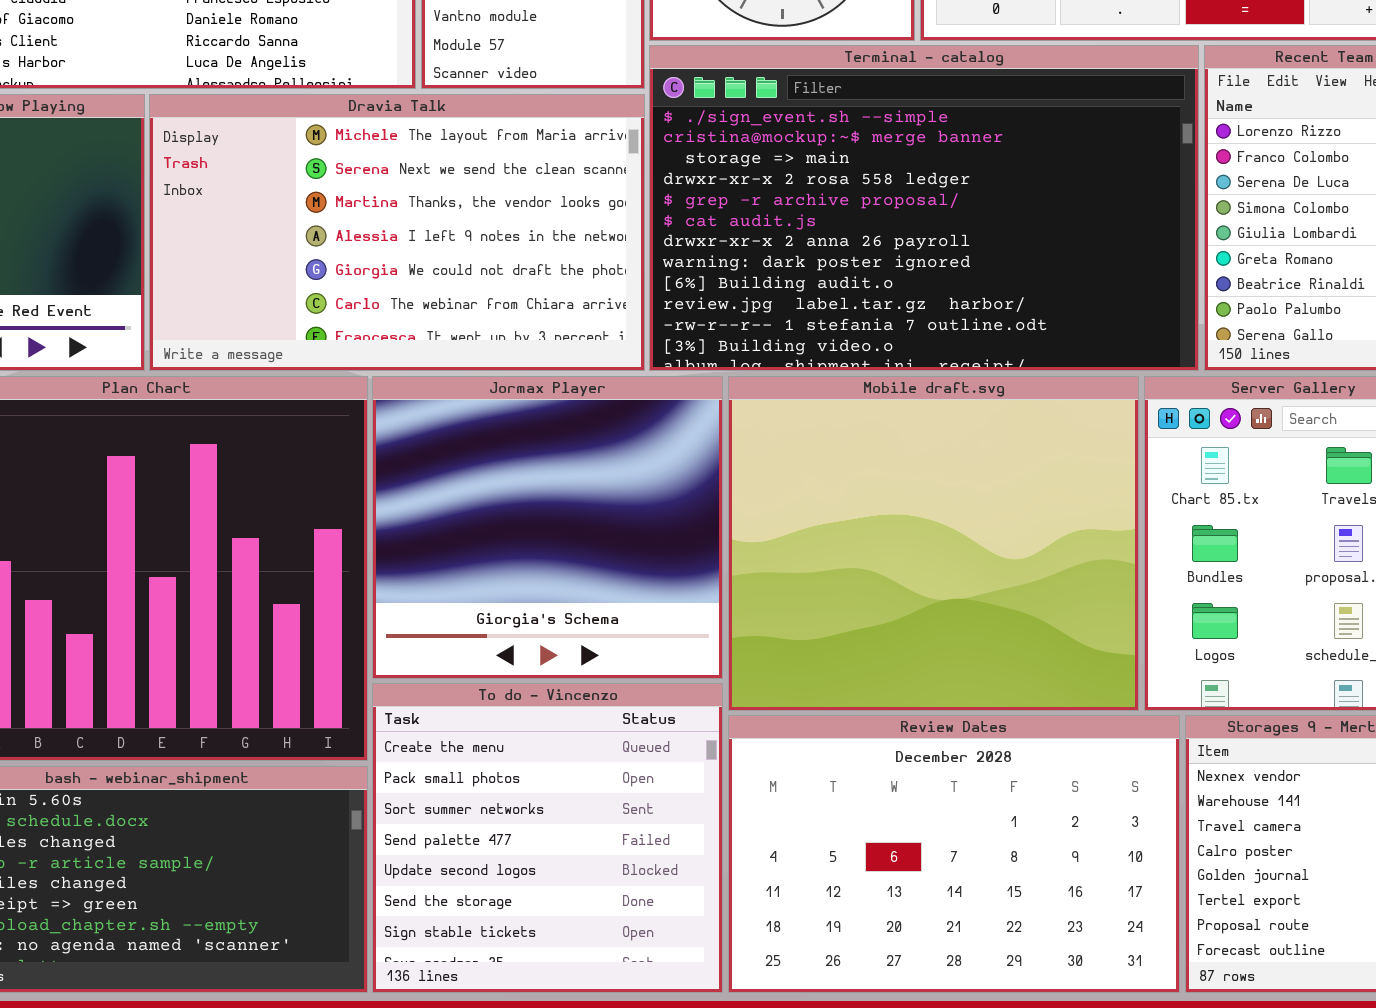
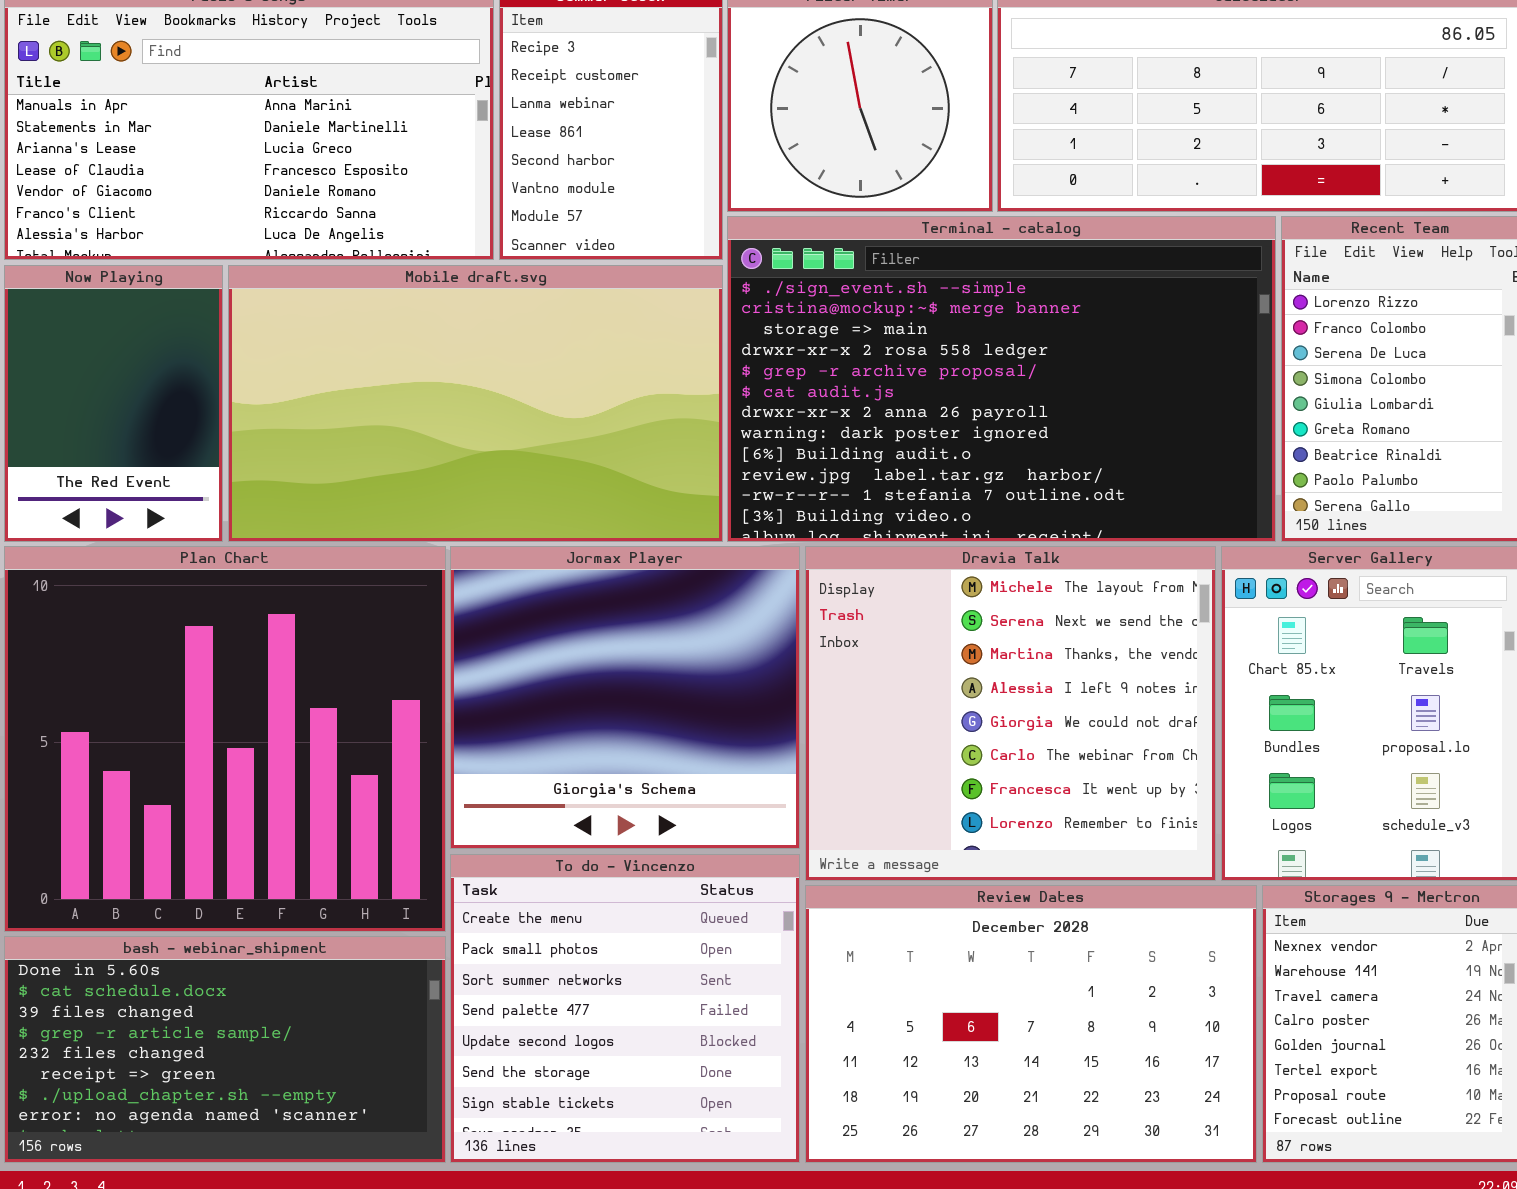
Dravia Talk: [149,94,645,371] -> [805,546,1216,881], moved, resized
Mobile draft.svg: [728,376,1139,711] -> [228,265,723,542], moved, resized

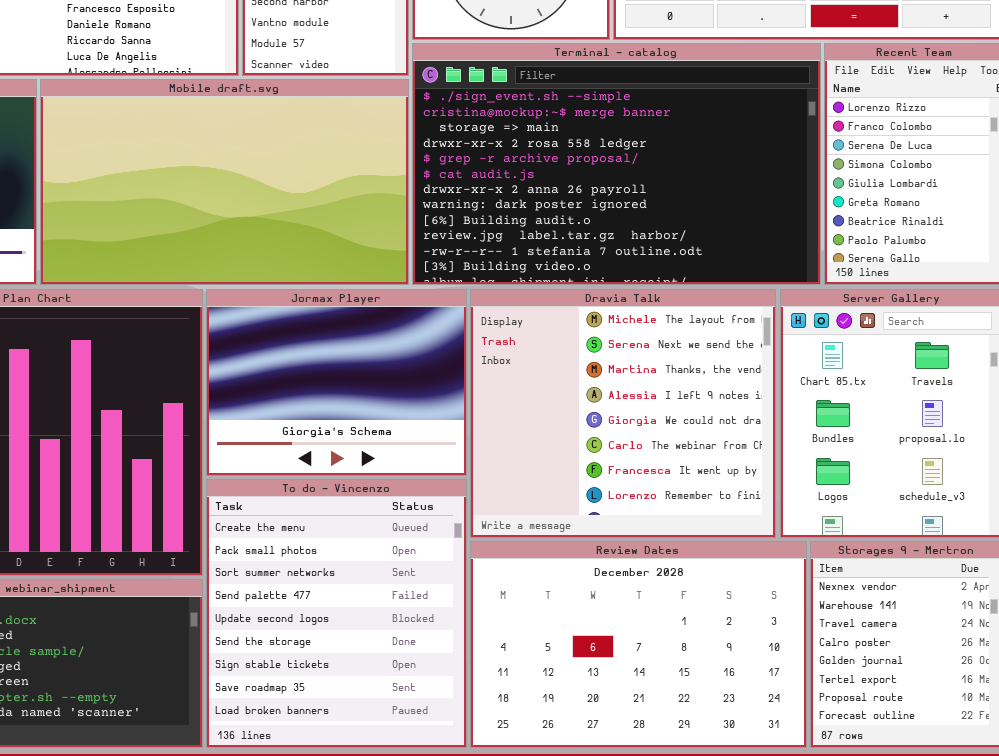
Jormax Player: [450,546,800,849] -> [206,289,467,476], resized
To do - Vincenzo: [450,854,800,1163] -> [206,479,467,748], resized

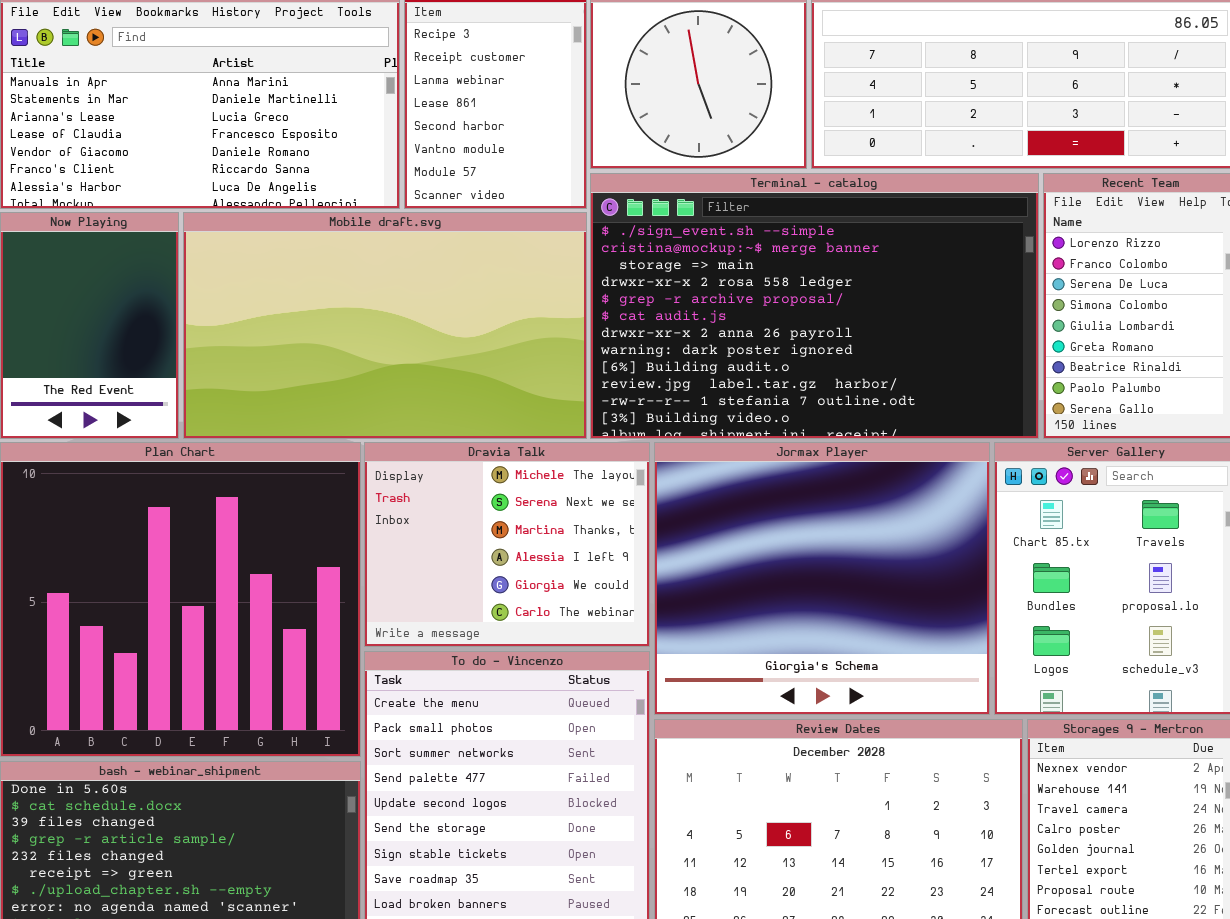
Jormax Player: [206,289,467,476] -> [654,442,990,715], moved, resized
Dravia Talk: [470,289,776,538] -> [364,442,650,647], moved, resized

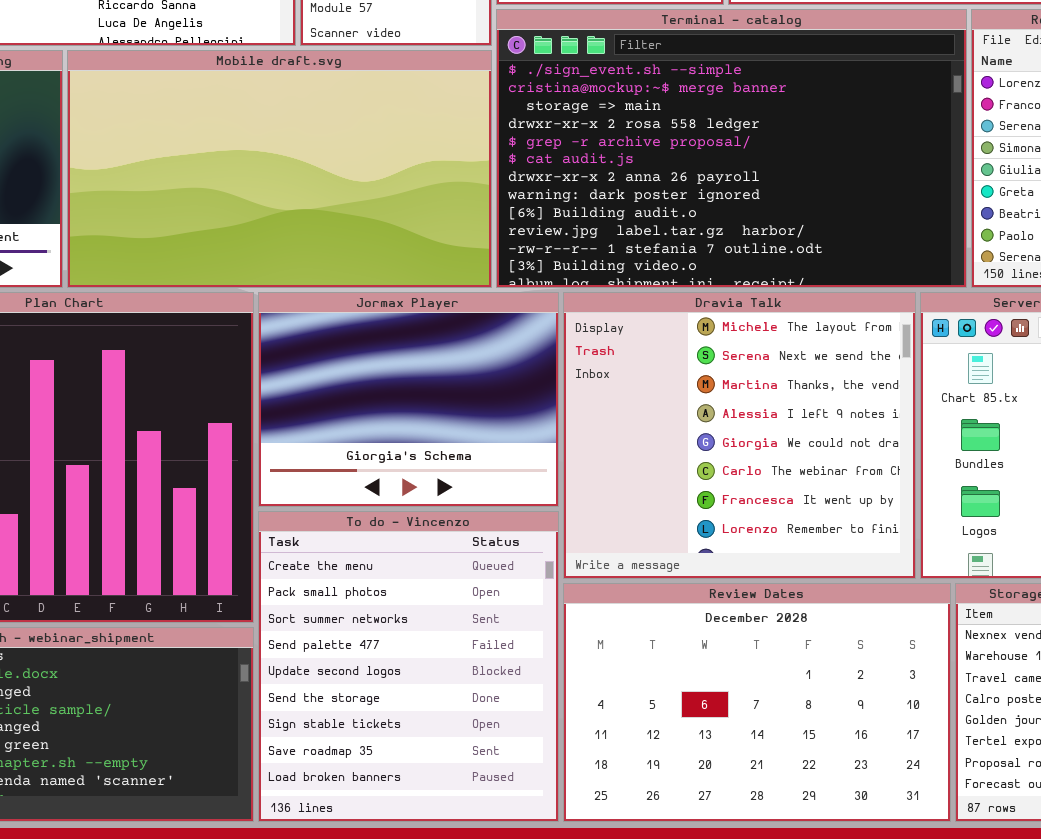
Dravia Talk: [364,442,650,647] -> [563,292,916,579], moved, resized
Jormax Player: [654,442,990,715] -> [258,292,559,507], moved, resized

